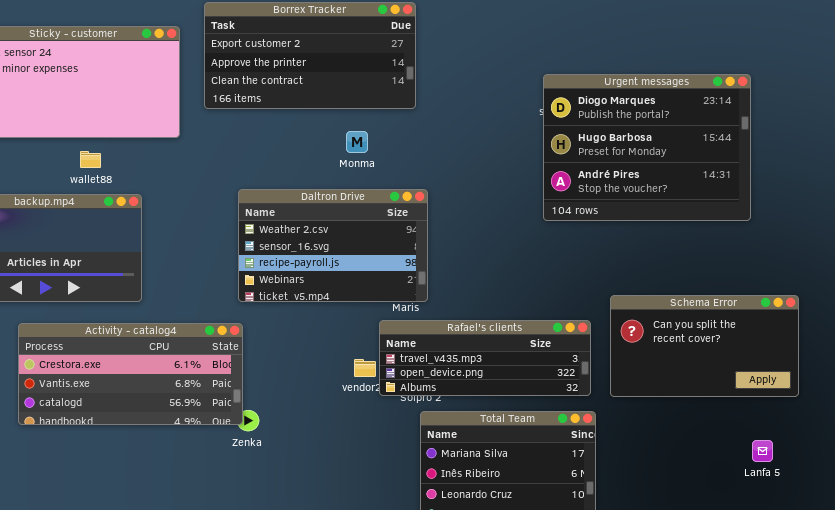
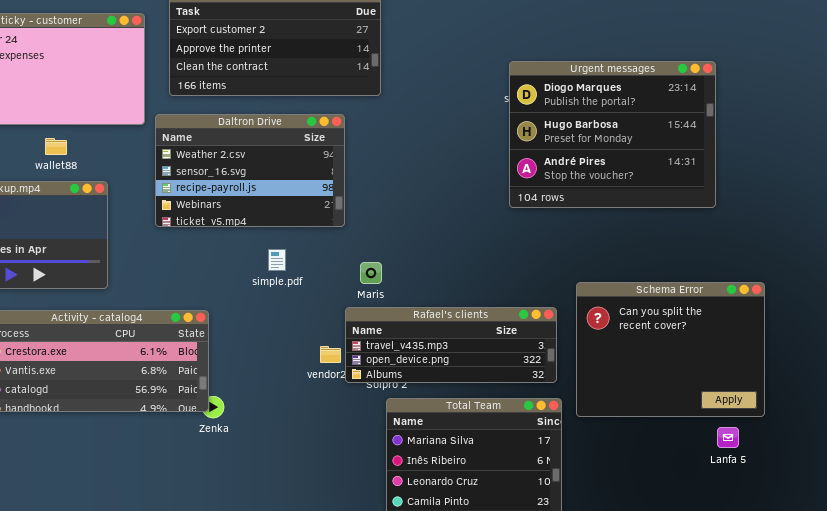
Daltron Drive: [238,189,428,302] -> [155,114,345,227], moved
Schema Error: [610,295,799,397] -> [576,282,765,417], resized

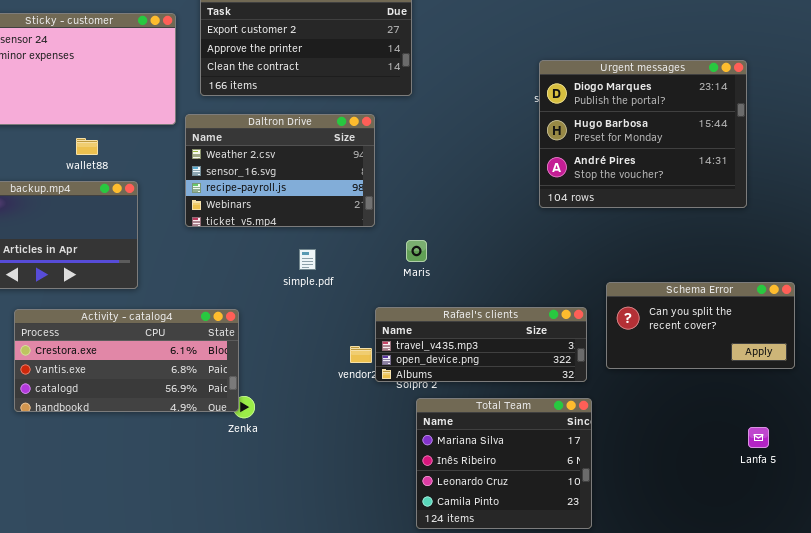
Maris: [360,262,382,284] -> [406,240,427,262], moved
Schema Error: [576,282,765,417] -> [606,282,795,369], resized

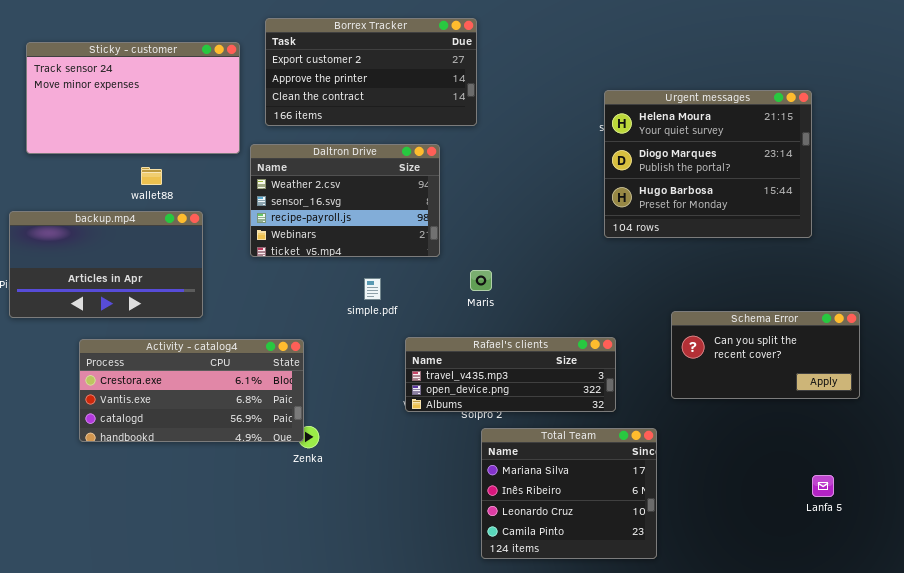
Urgent messages: [539,60,747,208] -> [604,90,812,238], scrolled up 1 row
Rafael's clients: [375,307,587,382] -> [405,337,616,412], moved
Lanfa 5: [748,427,769,448] -> [812,475,834,497], moved

